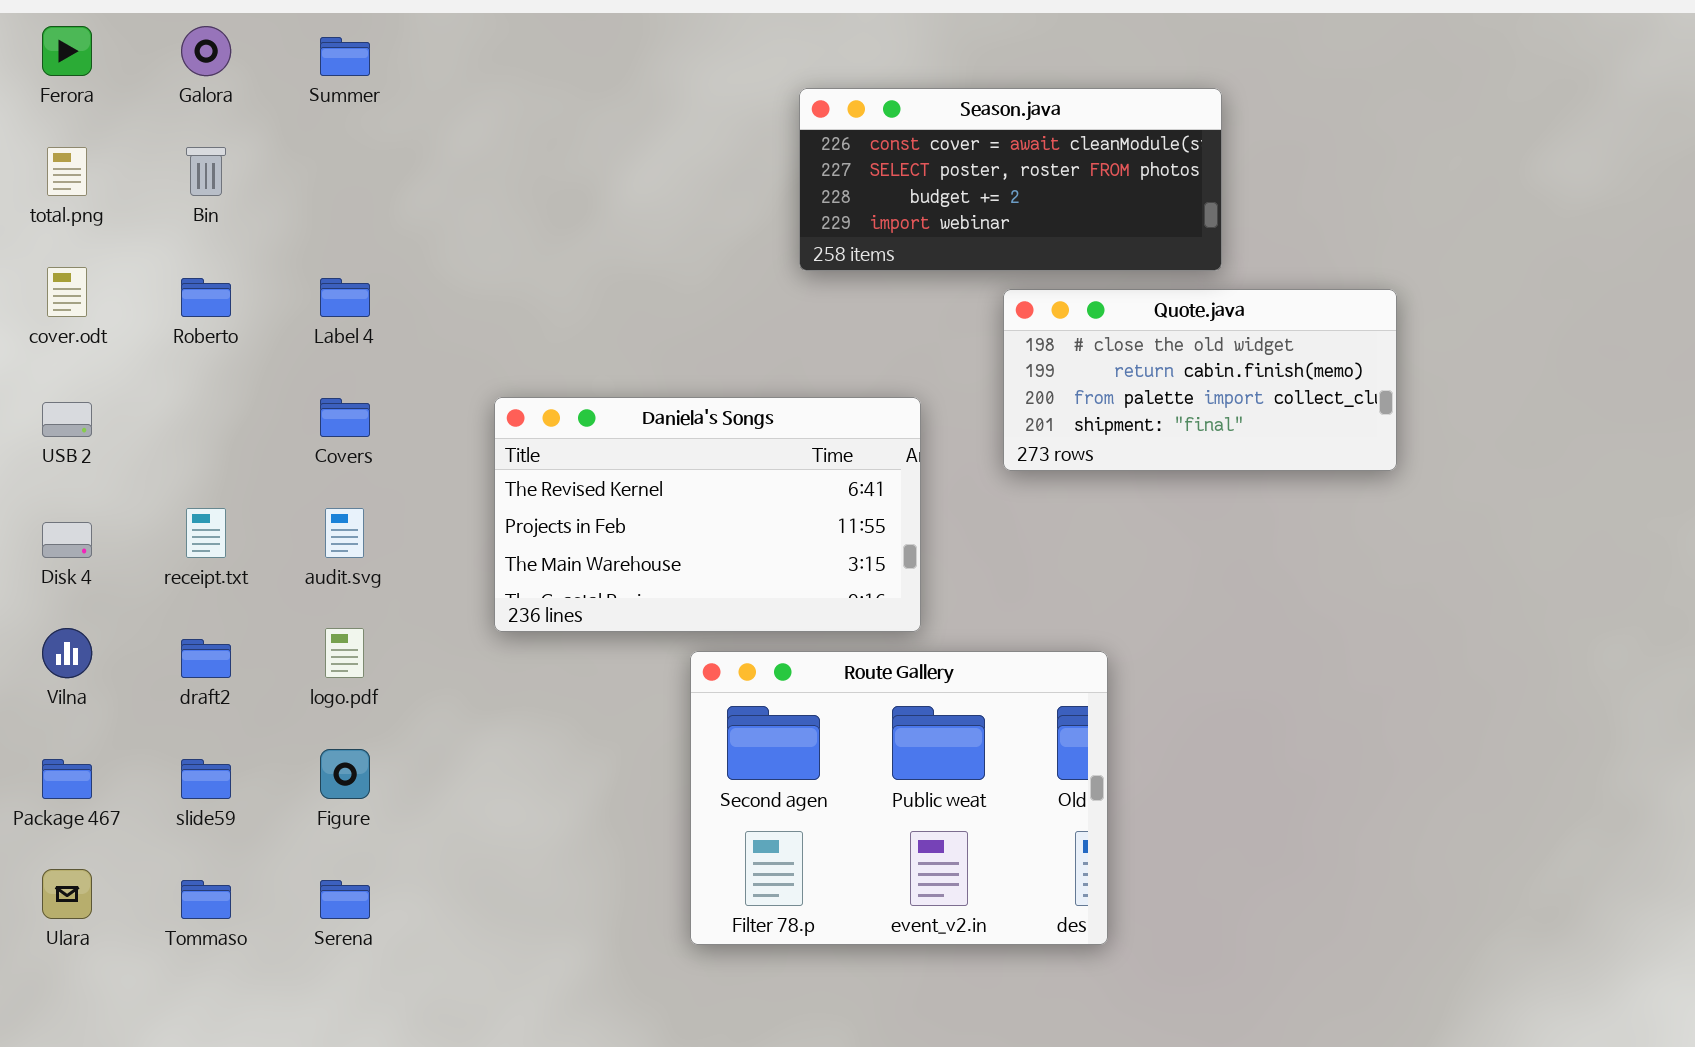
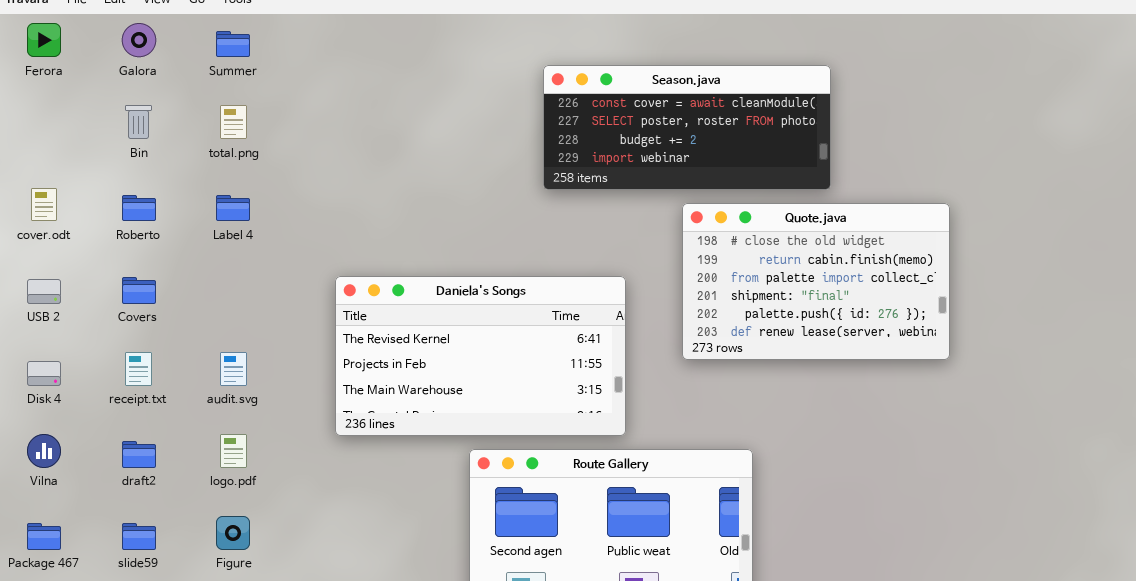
total.png: [47,147,87,196] -> [220,105,247,139], moved
Quote.java: [1003,289,1397,471] -> [682,203,950,360], resized
Covers: [320,398,370,437] -> [122,277,156,304], moved

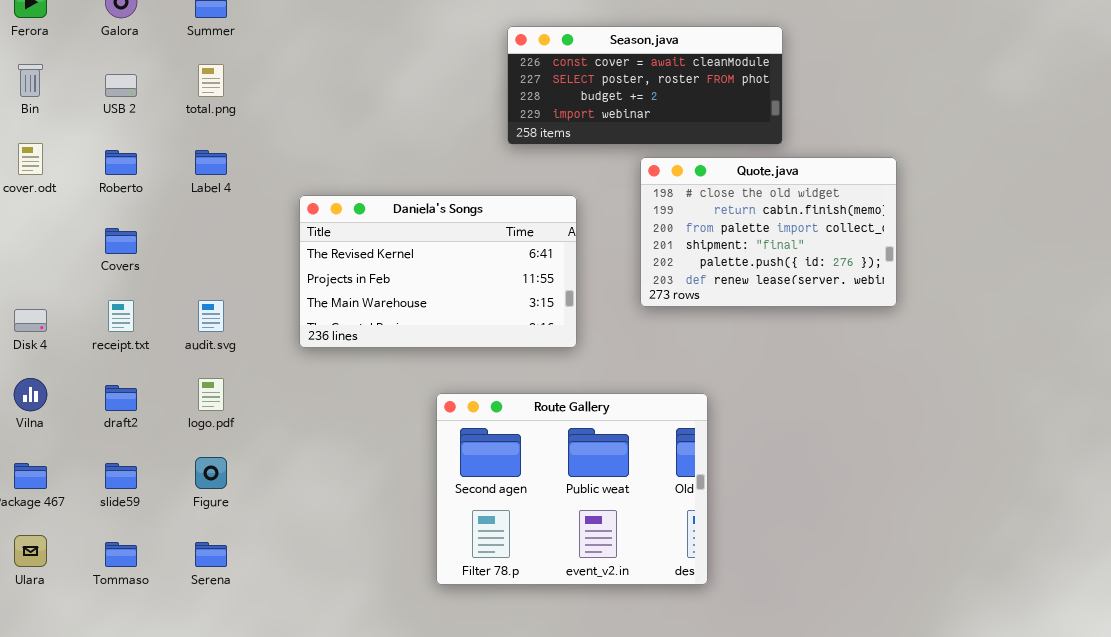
Bin: [125,105,152,139] -> [18,64,43,97], moved
Daniela's Songs: [335,276,626,436] -> [299,195,577,348], moved
USB 2: [27,279,61,304] -> [105,74,137,97], moved

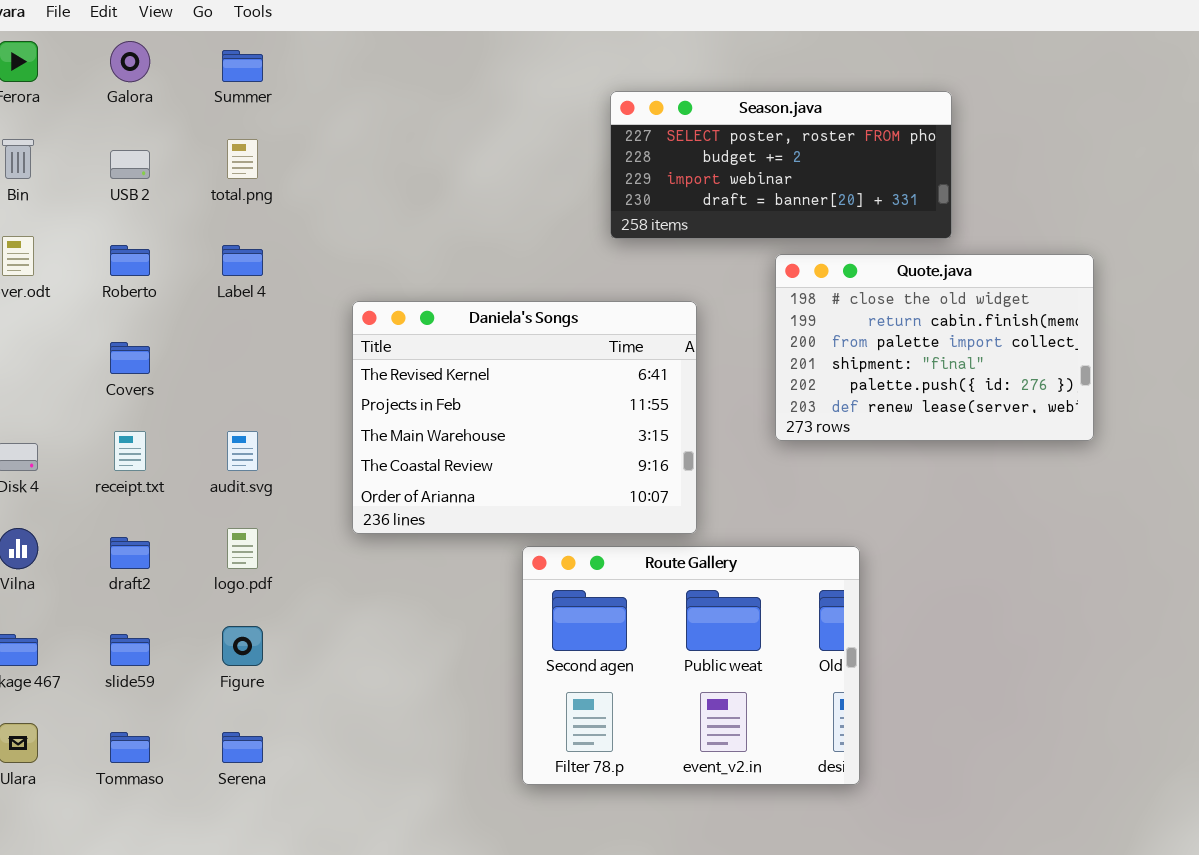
Season.java: [507,26,783,145] -> [610,91,952,239], scrolled down 1 row
Daniela's Songs: [299,195,577,348] -> [352,301,697,534], resized

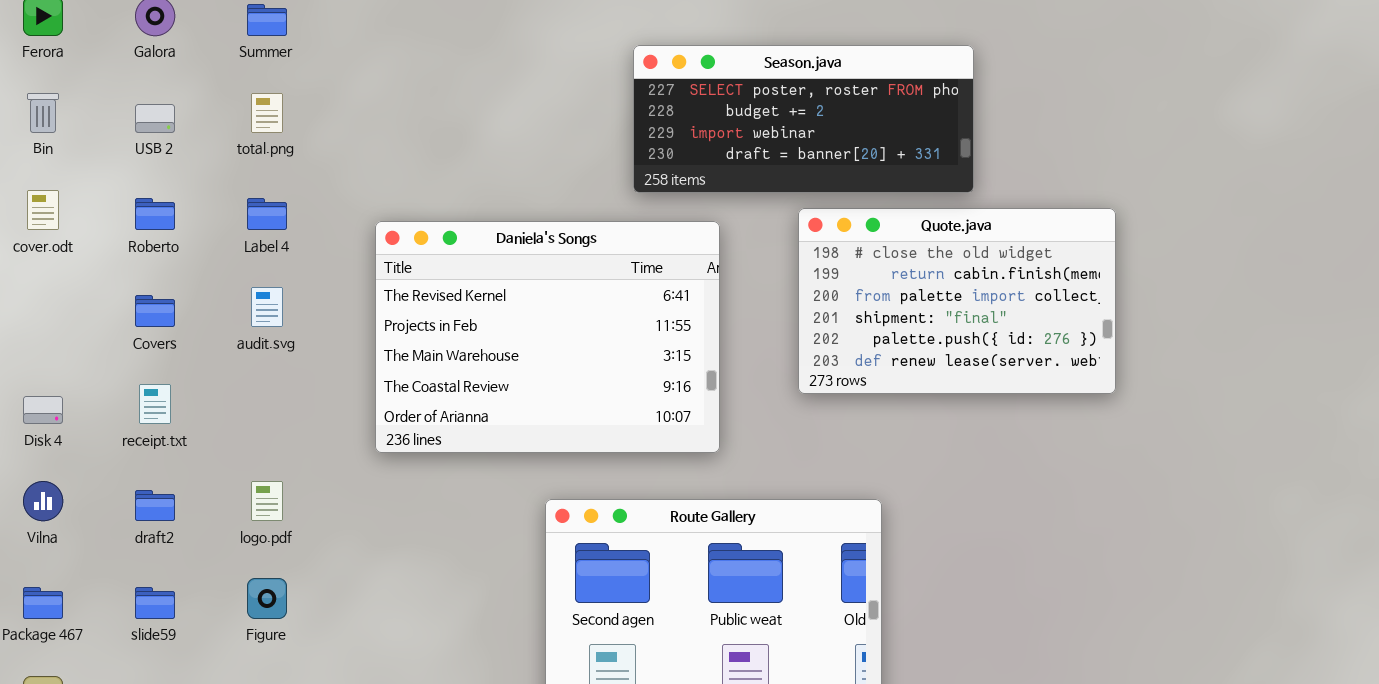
Daniela's Songs: [352,301,697,534] -> [375,221,720,453], moved
audit.svg: [227,431,258,471] -> [251,287,283,327], moved

